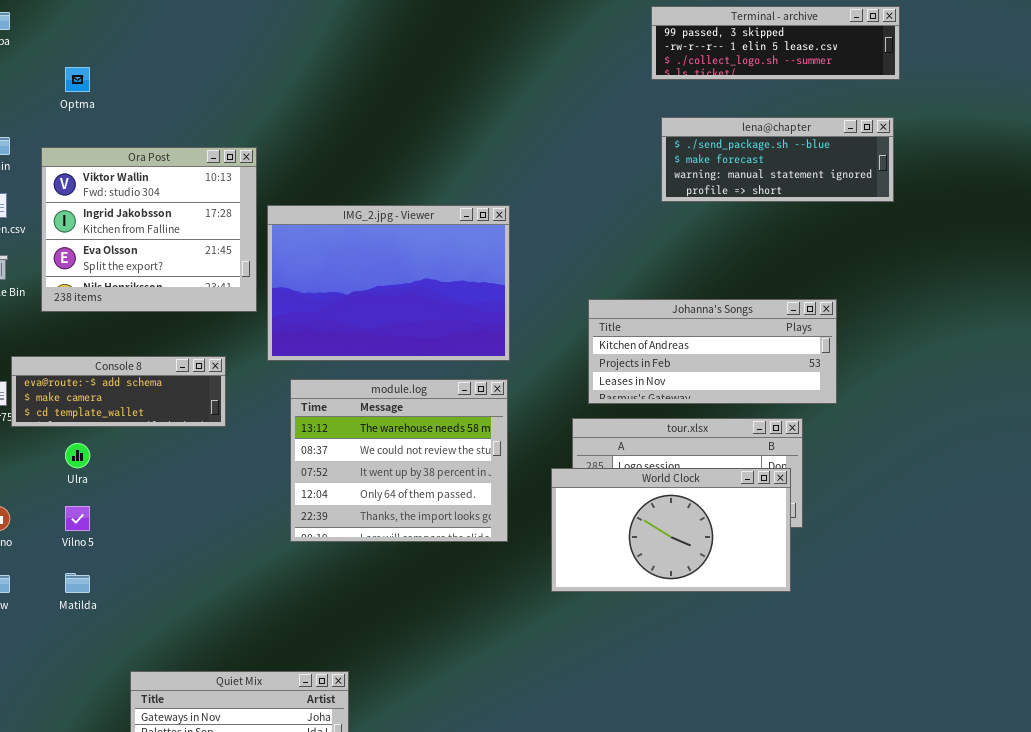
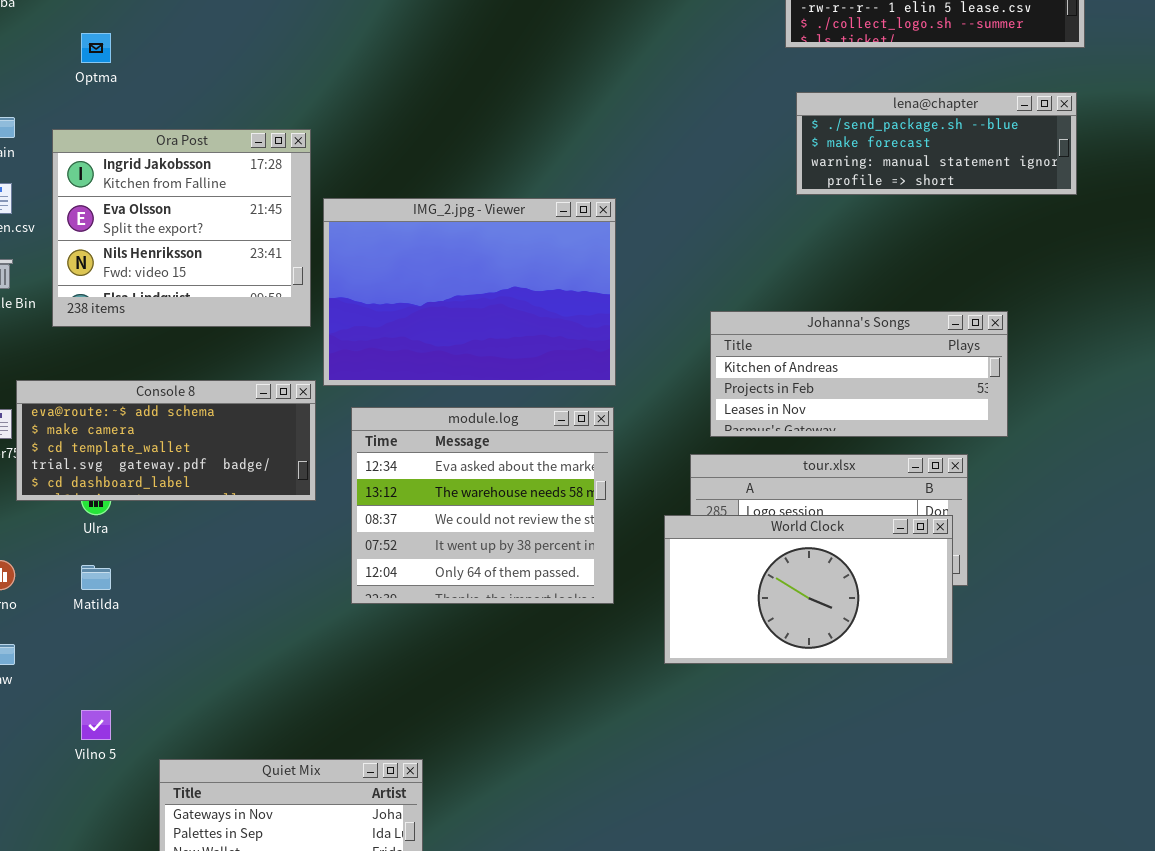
Ora Post: [41,147,257,312] -> [52,129,311,327], scrolled down 1 row
Console 8: [11,356,226,427] -> [16,380,316,501], resized
module.log: [290,379,508,542] -> [351,407,614,604], scrolled up 1 row
Vilno 5: [65,506,90,531] -> [81,710,111,740], moved
Matilda: [65,573,90,593] -> [81,565,111,590], moved

